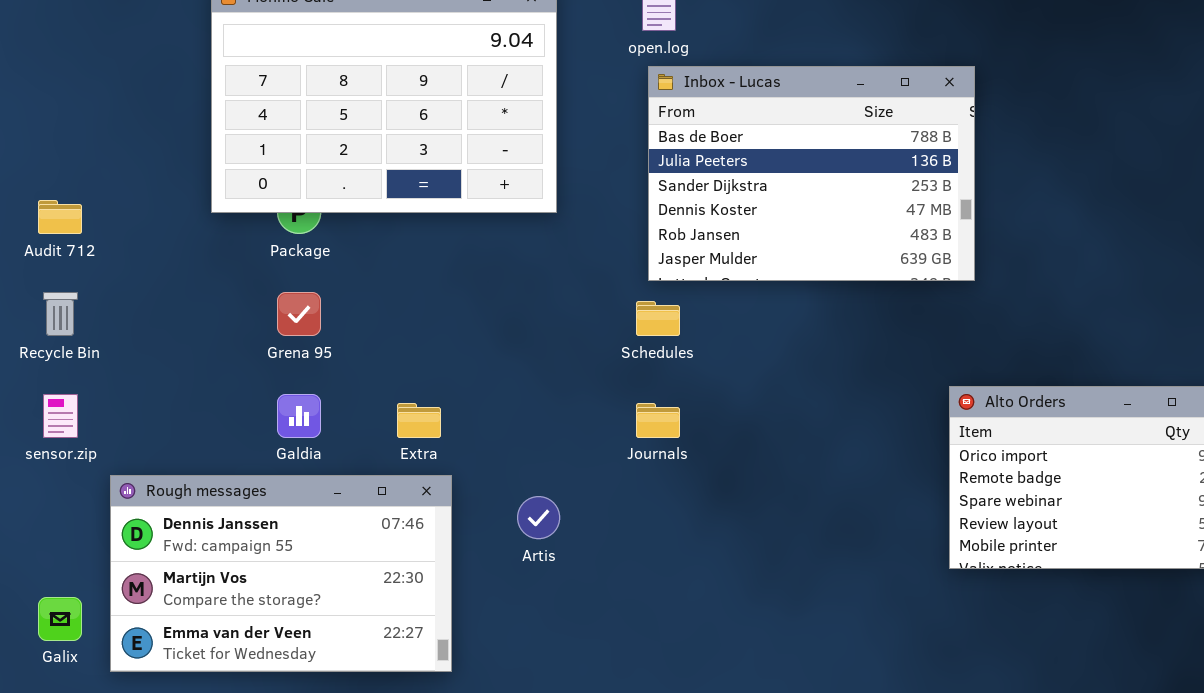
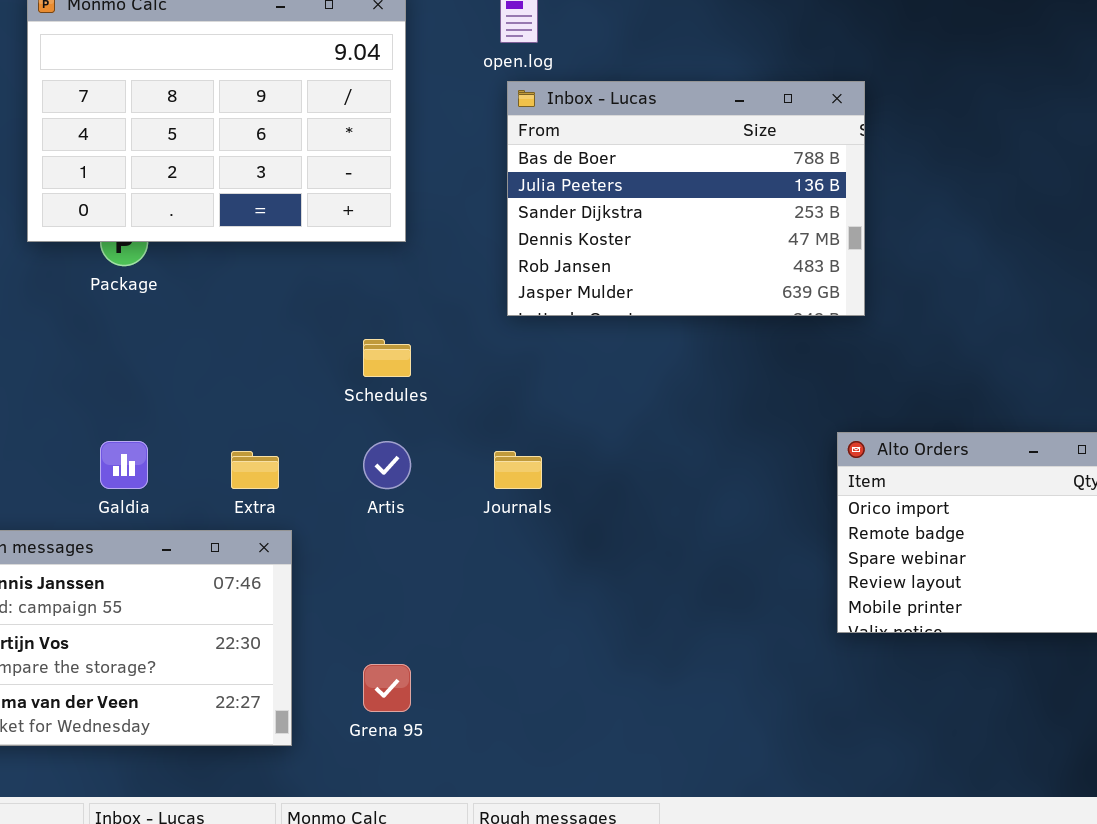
Grena 95: [277,292,321,336] -> [363,664,411,712], moved
Schedules: [636,301,680,336] -> [363,339,411,377], moved
Artis: [517,496,560,539] -> [363,441,411,489], moved

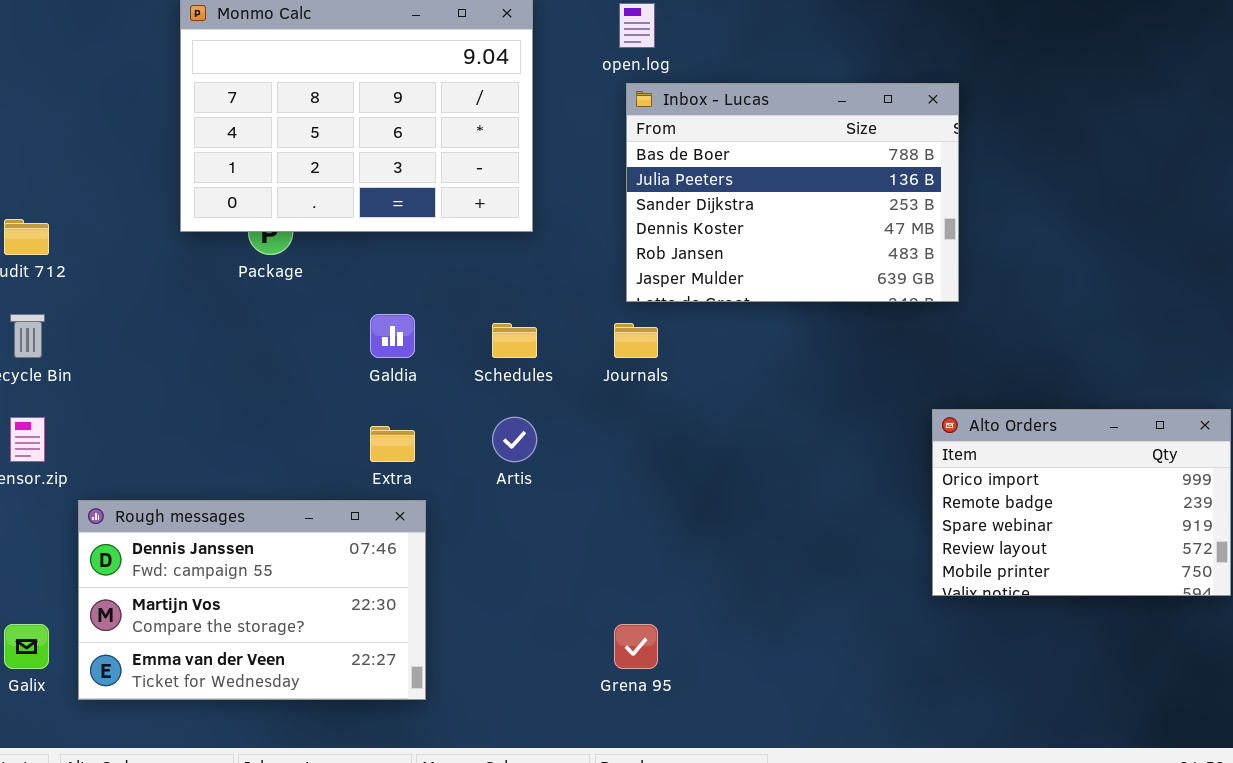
Galdia: [100,441,148,489] -> [370,314,415,358], moved
Journals: [494,451,542,489] -> [614,323,658,358], moved
Grena 95: [363,664,411,712] -> [614,624,658,669], moved

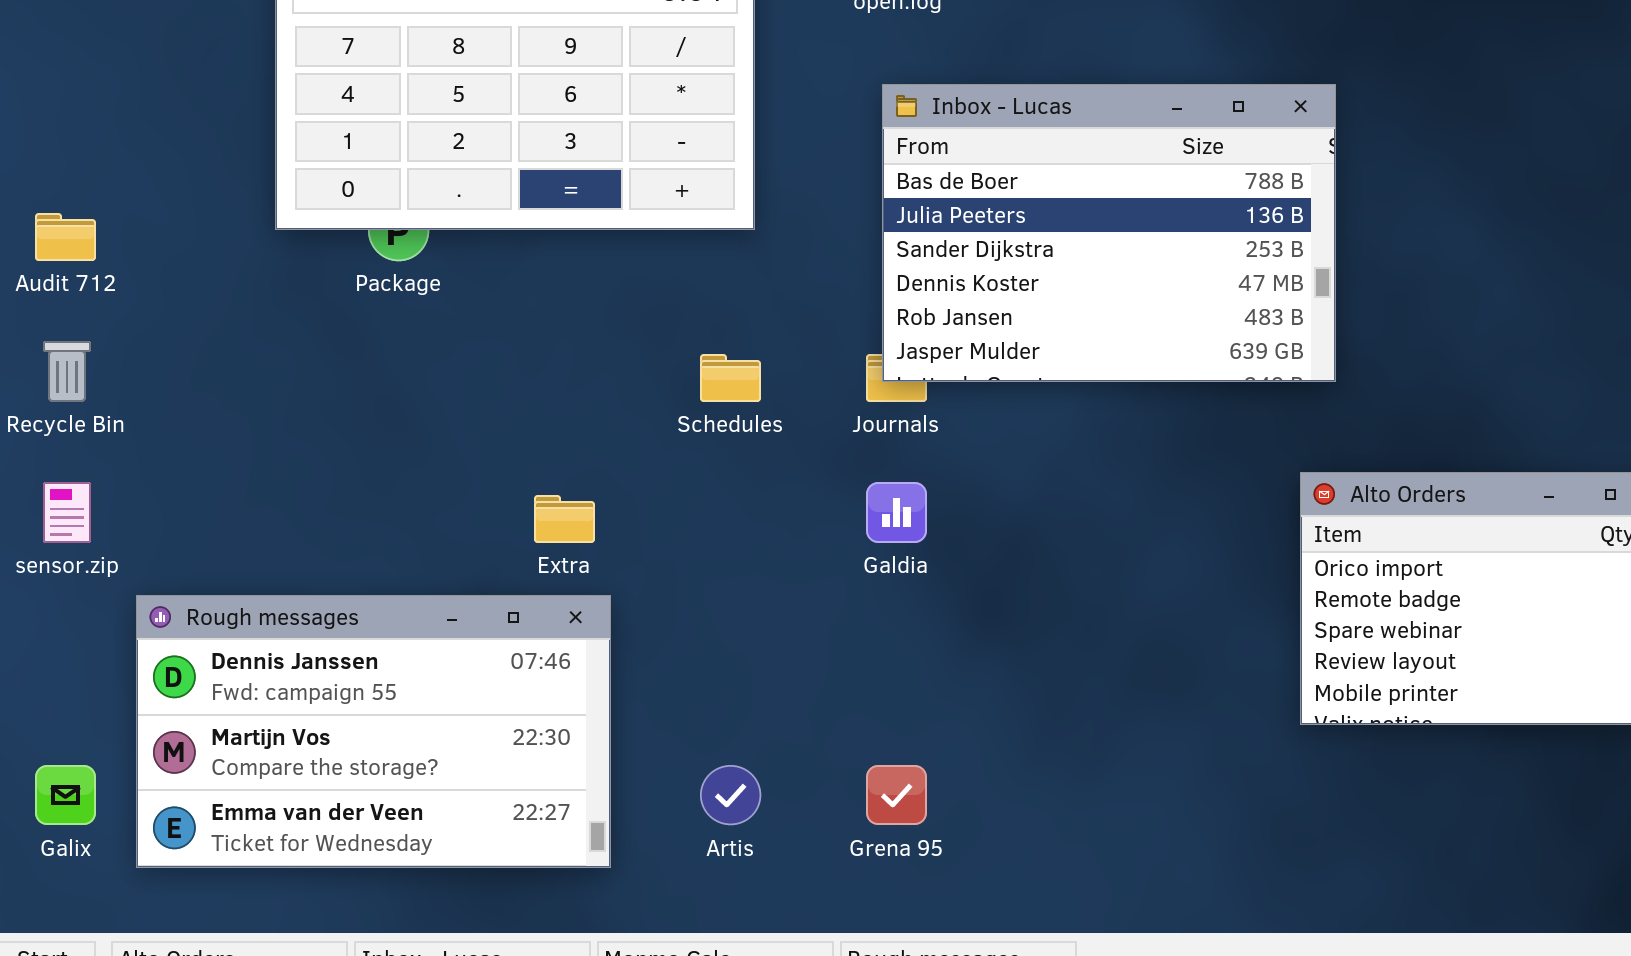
Inbox - Lucas: [626,83,959,302] -> [882,84,1336,382], moved
Galdia: [370,314,415,358] -> [866,482,927,543], moved
Artis: [492,417,537,462] -> [700,765,761,825], moved

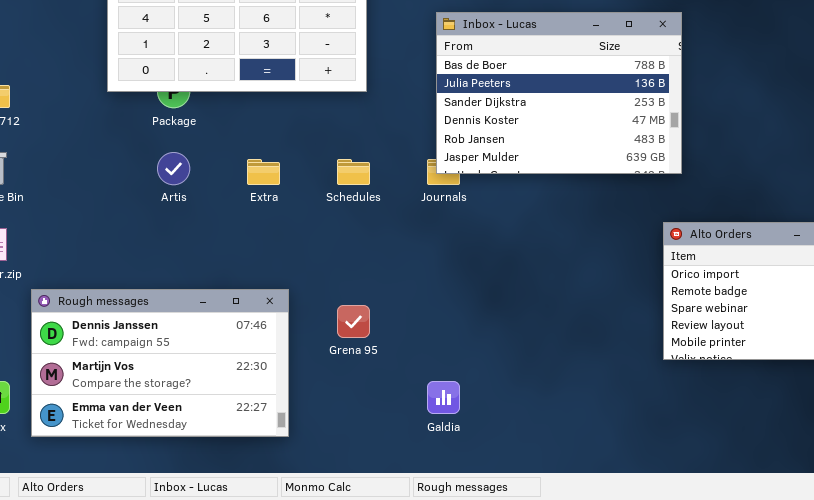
Galdia: [866,482,927,543] -> [427,381,460,414], moved
Extra: [534,495,595,543] -> [247,159,280,185], moved
Artis: [700,765,761,825] -> [157,152,190,185], moved
Grena 95: [866,765,927,825] -> [337,305,370,338], moved

